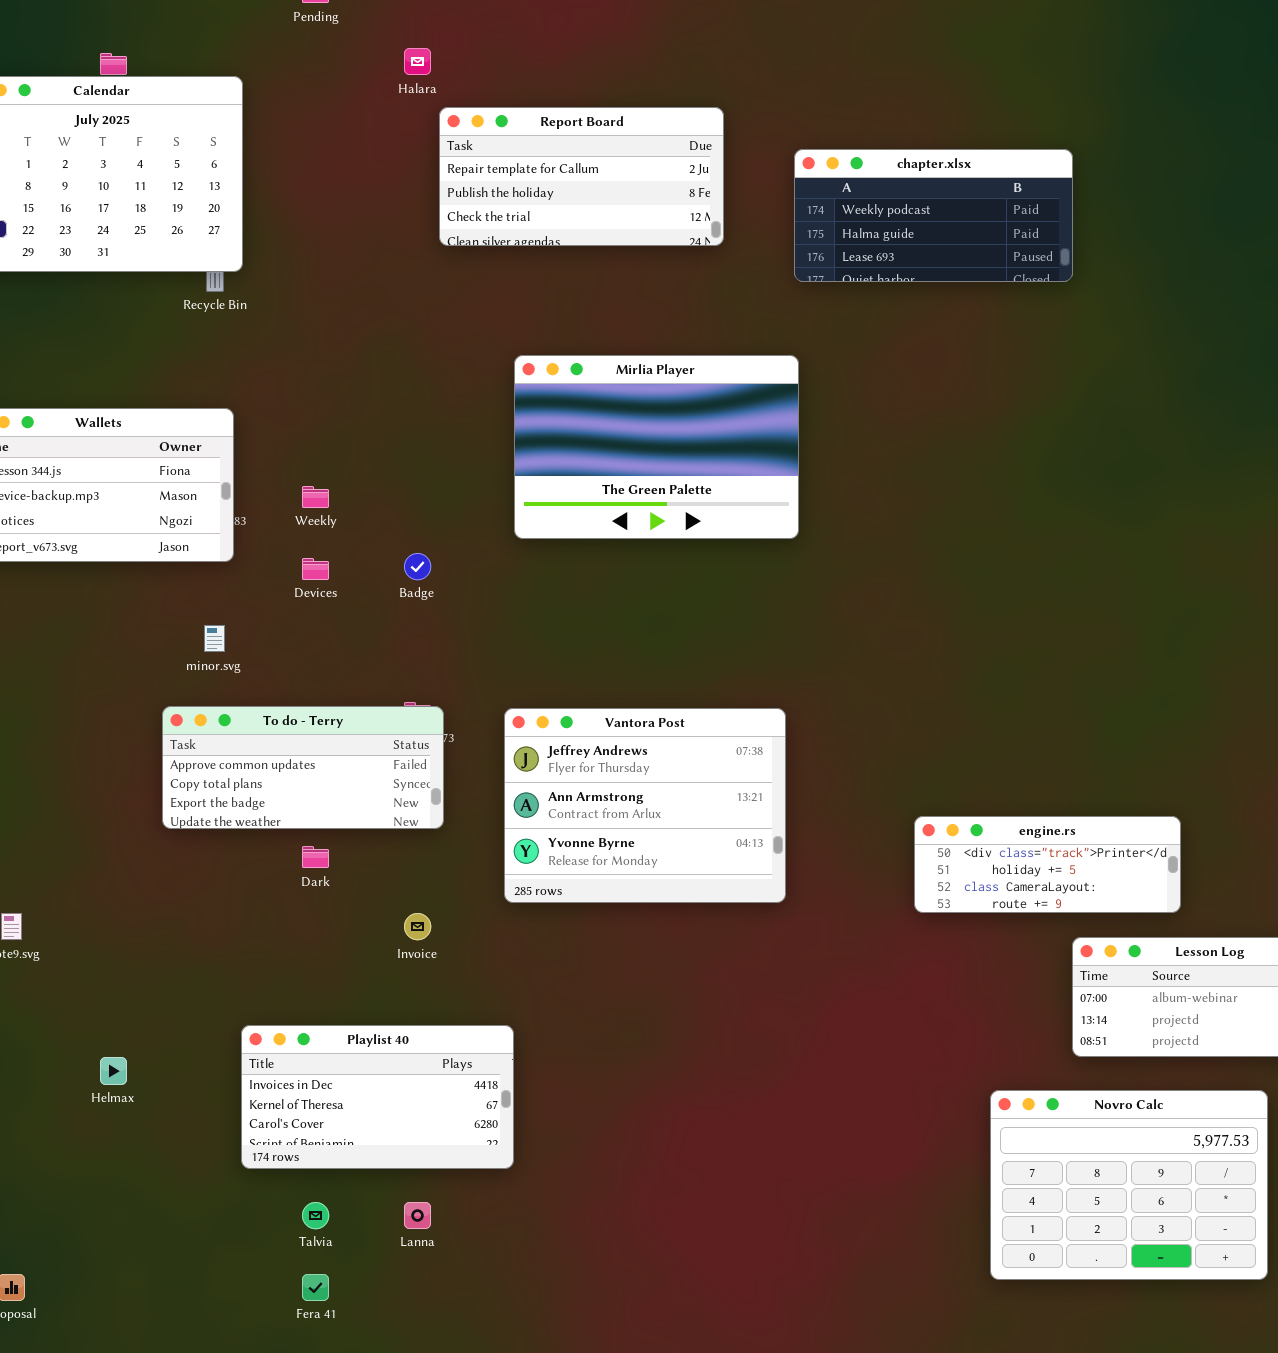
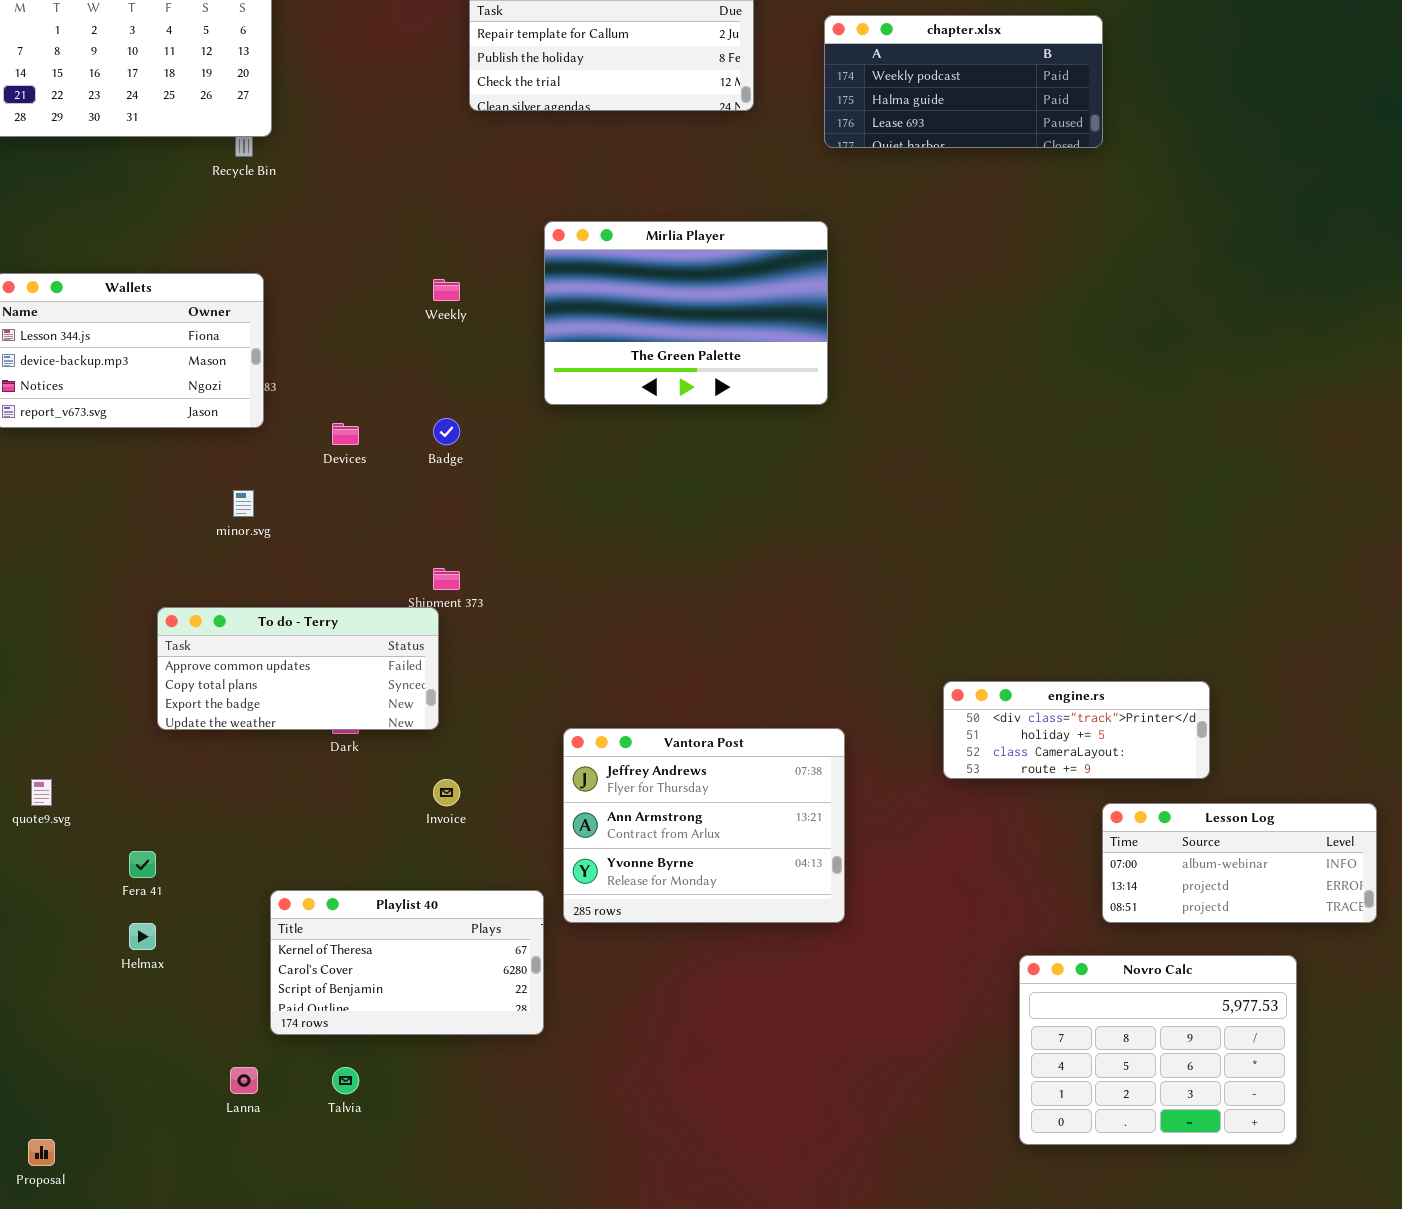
Weekly: [302,486,329,508] -> [433,279,460,301], moved
To do - Terry: [162,706,444,829] -> [157,607,439,730], moved
Vantora Post: [504,708,786,903] -> [563,728,845,923], moved
Playlist 40: [241,1025,514,1169] -> [270,890,544,1035], scrolled down 1 row
Lanna: [404,1202,431,1229] -> [230,1067,258,1094], moved
Fera 41: [302,1274,329,1301] -> [129,851,156,878], moved

